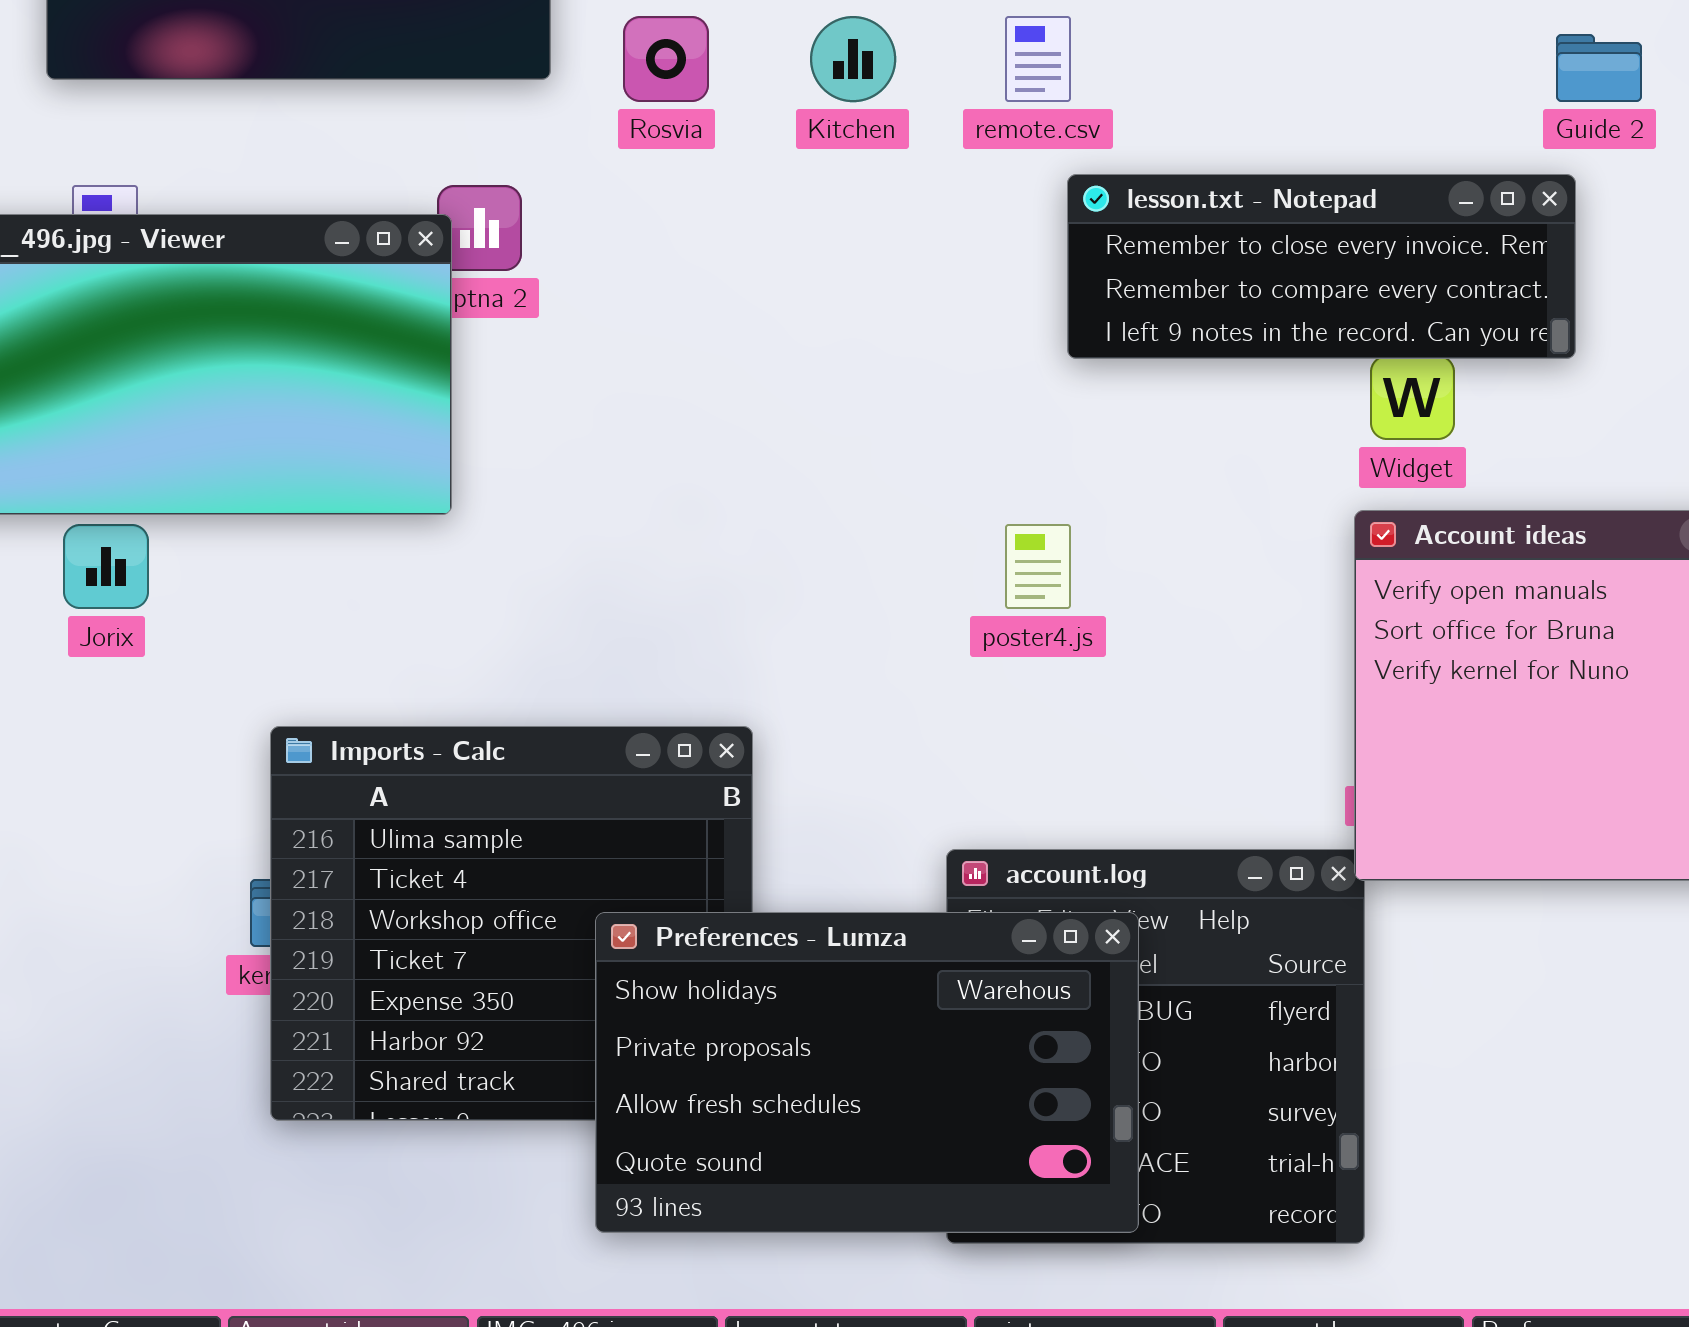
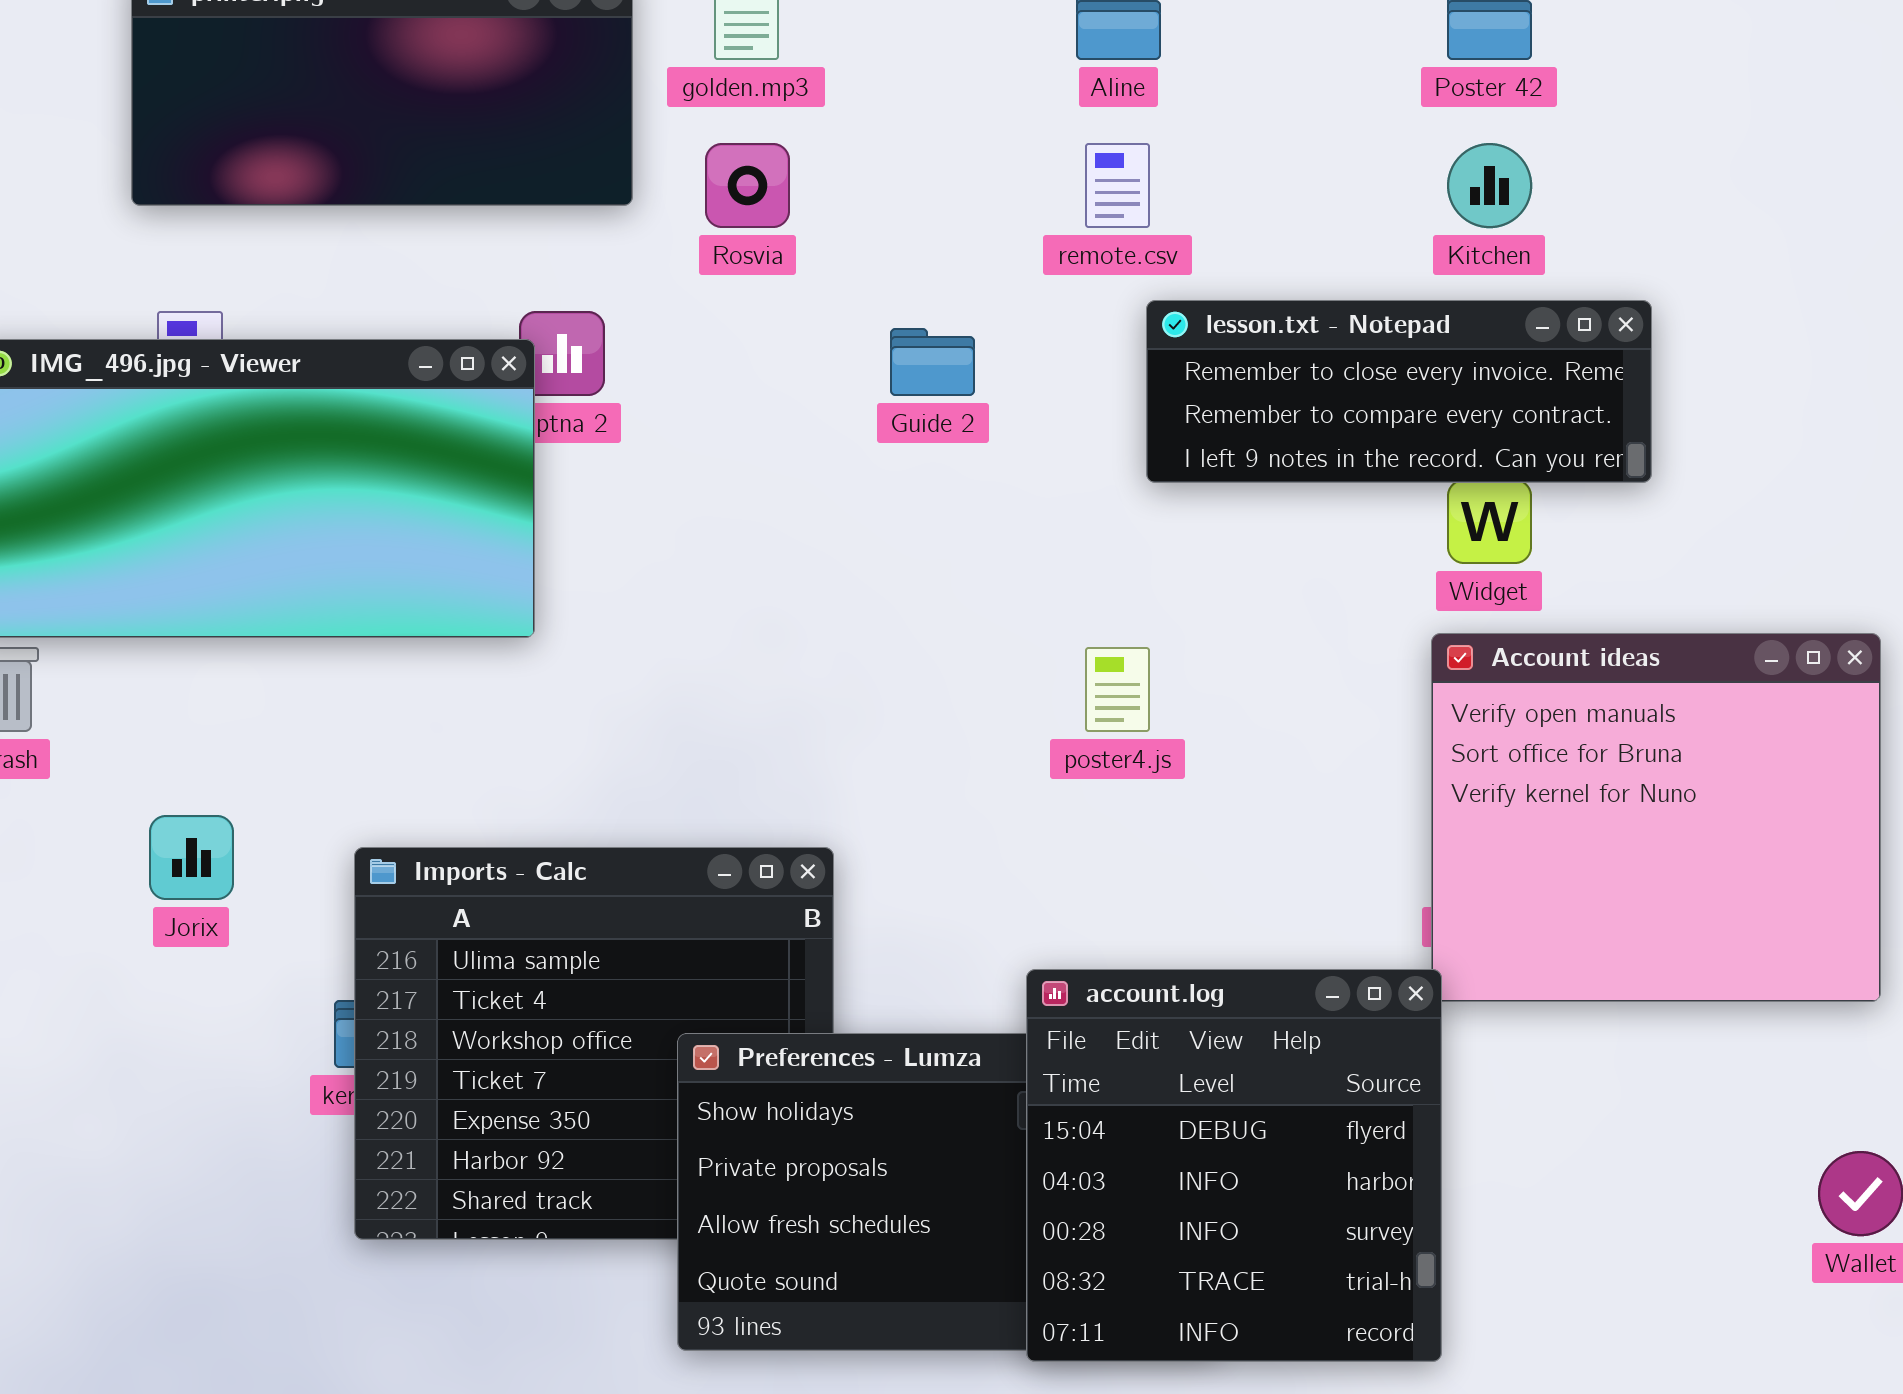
Kitchen: [810,16,896,102] -> [1447,143,1532,228], moved
Guide 2: [1556,34,1642,102] -> [890,328,975,396], moved
Jorix: [63,524,149,609] -> [149,815,234,900], moved
account.log: [946,849,1365,1244] -> [1026,969,1442,1362], raised

